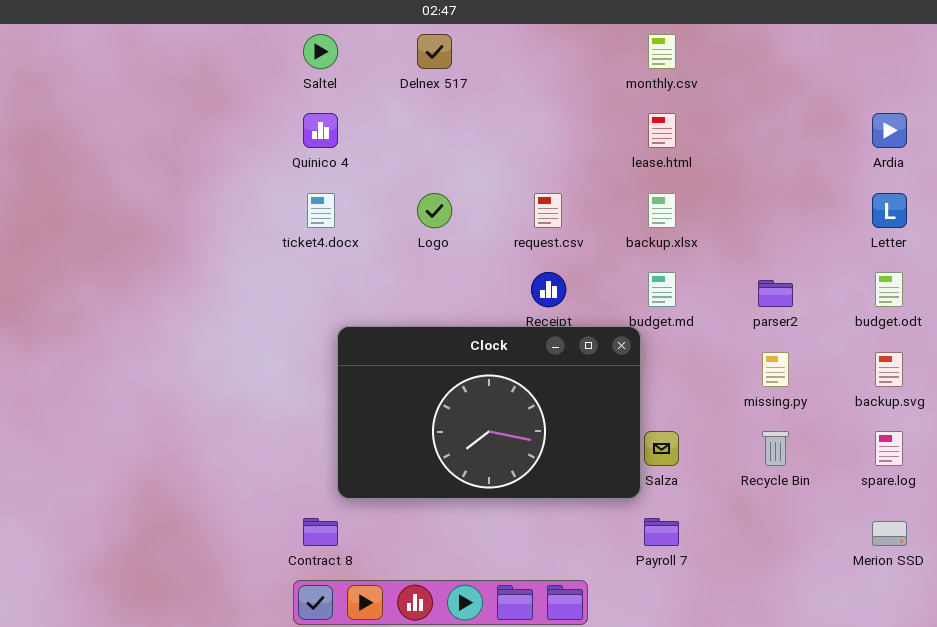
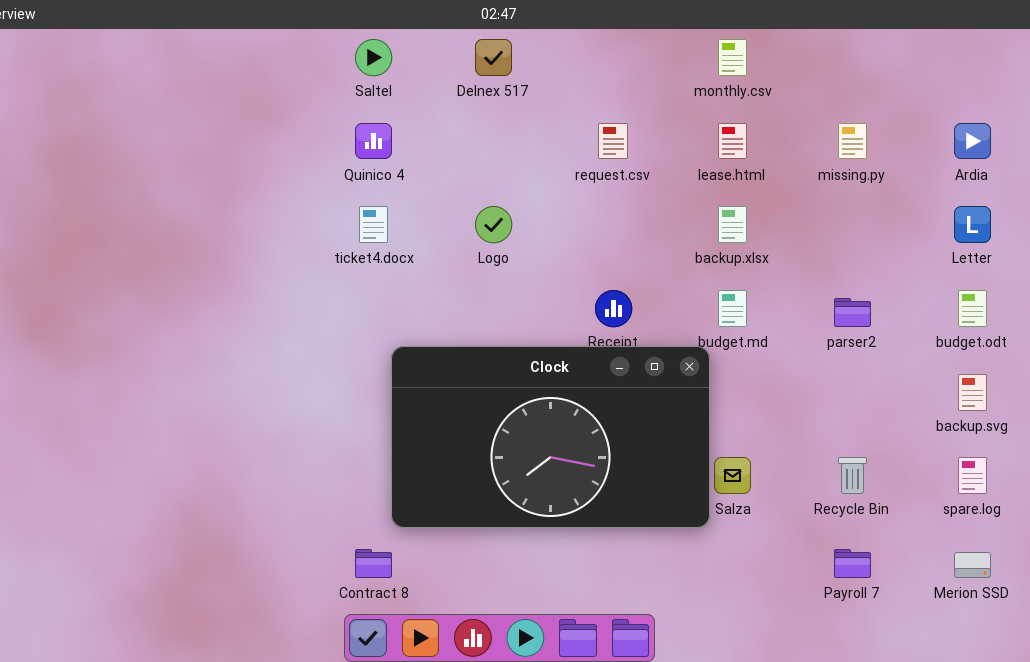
request.csv: [534,193,562,228] -> [598,123,628,159], moved
missing.py: [762,352,789,387] -> [838,123,867,159], moved
Payroll 7: [644,518,679,546] -> [834,549,871,578], moved

